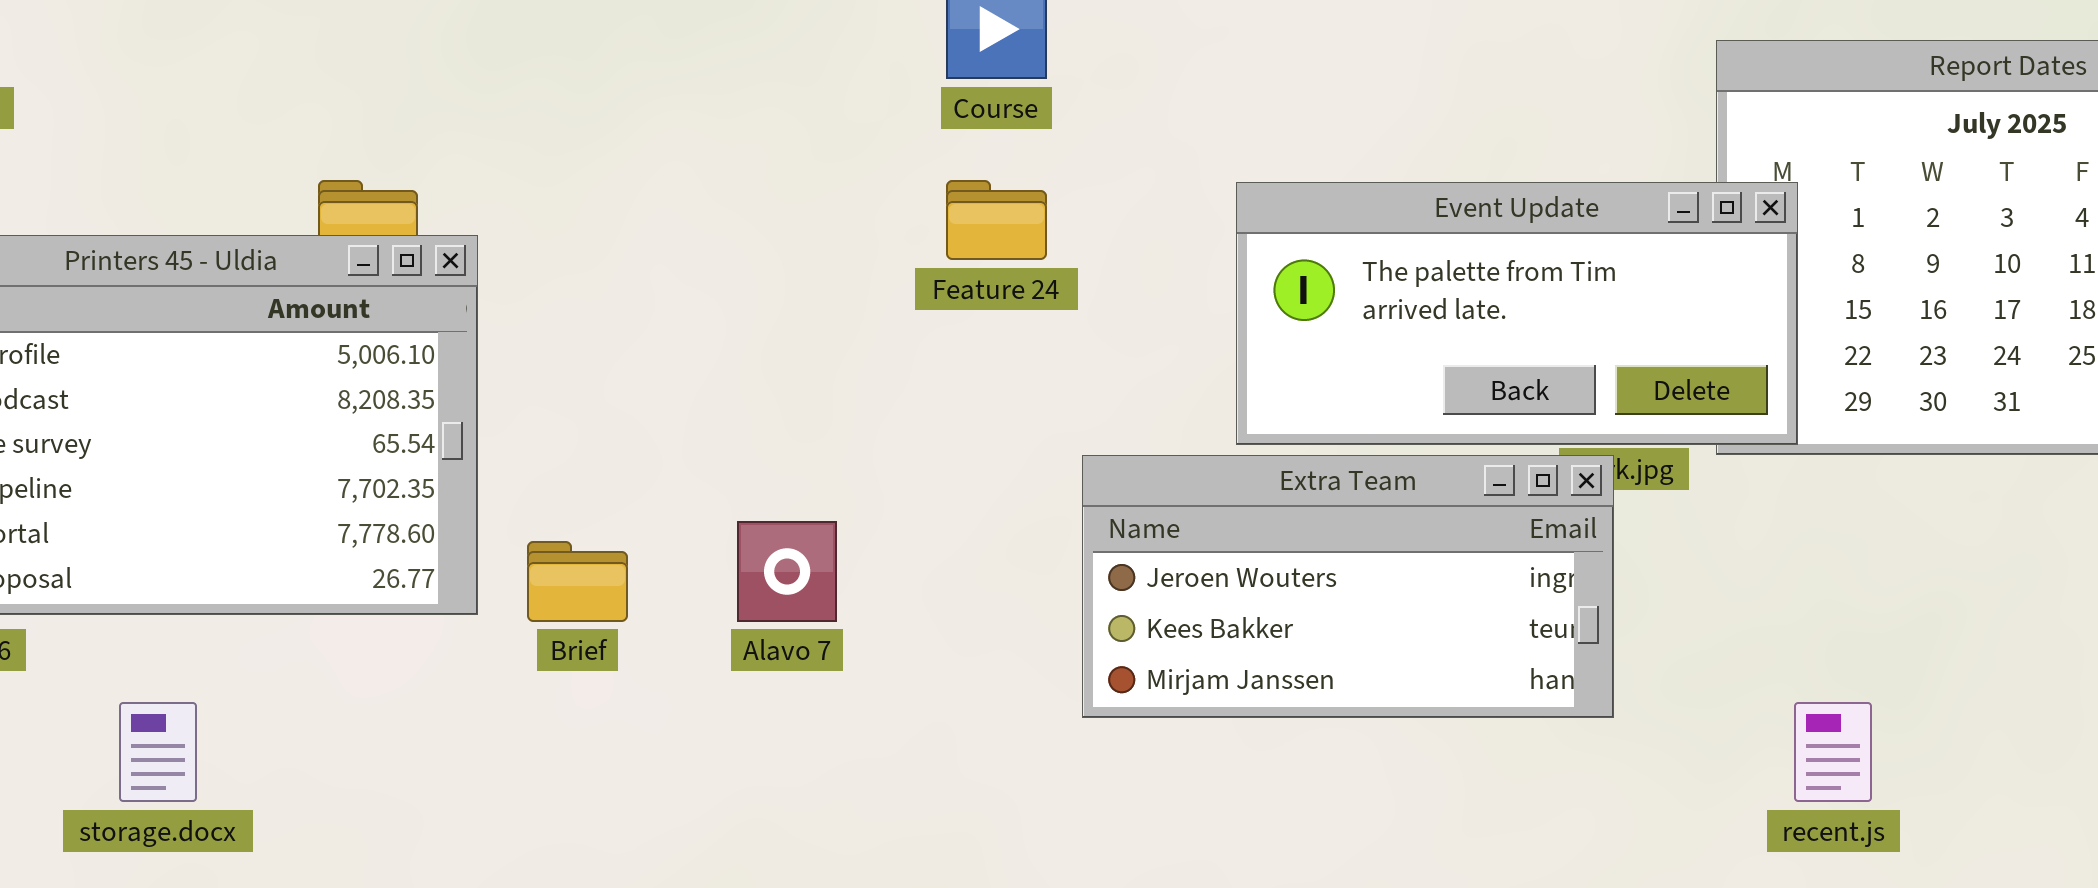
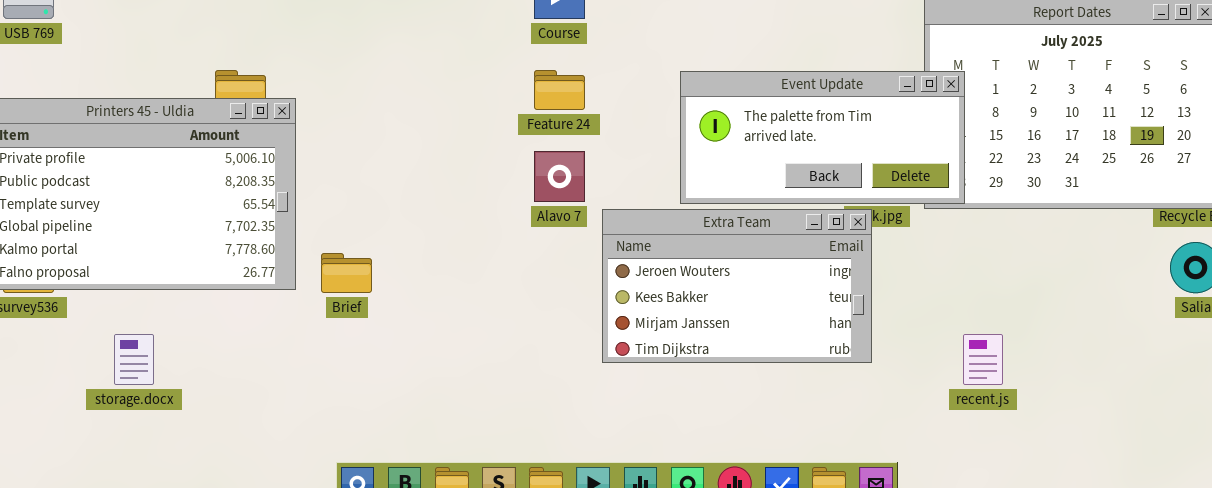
Extra Team: [1082,455,1614,718] -> [602,209,872,363], resized
Alavo 7: [737,521,837,622] -> [534,151,585,202], moved

